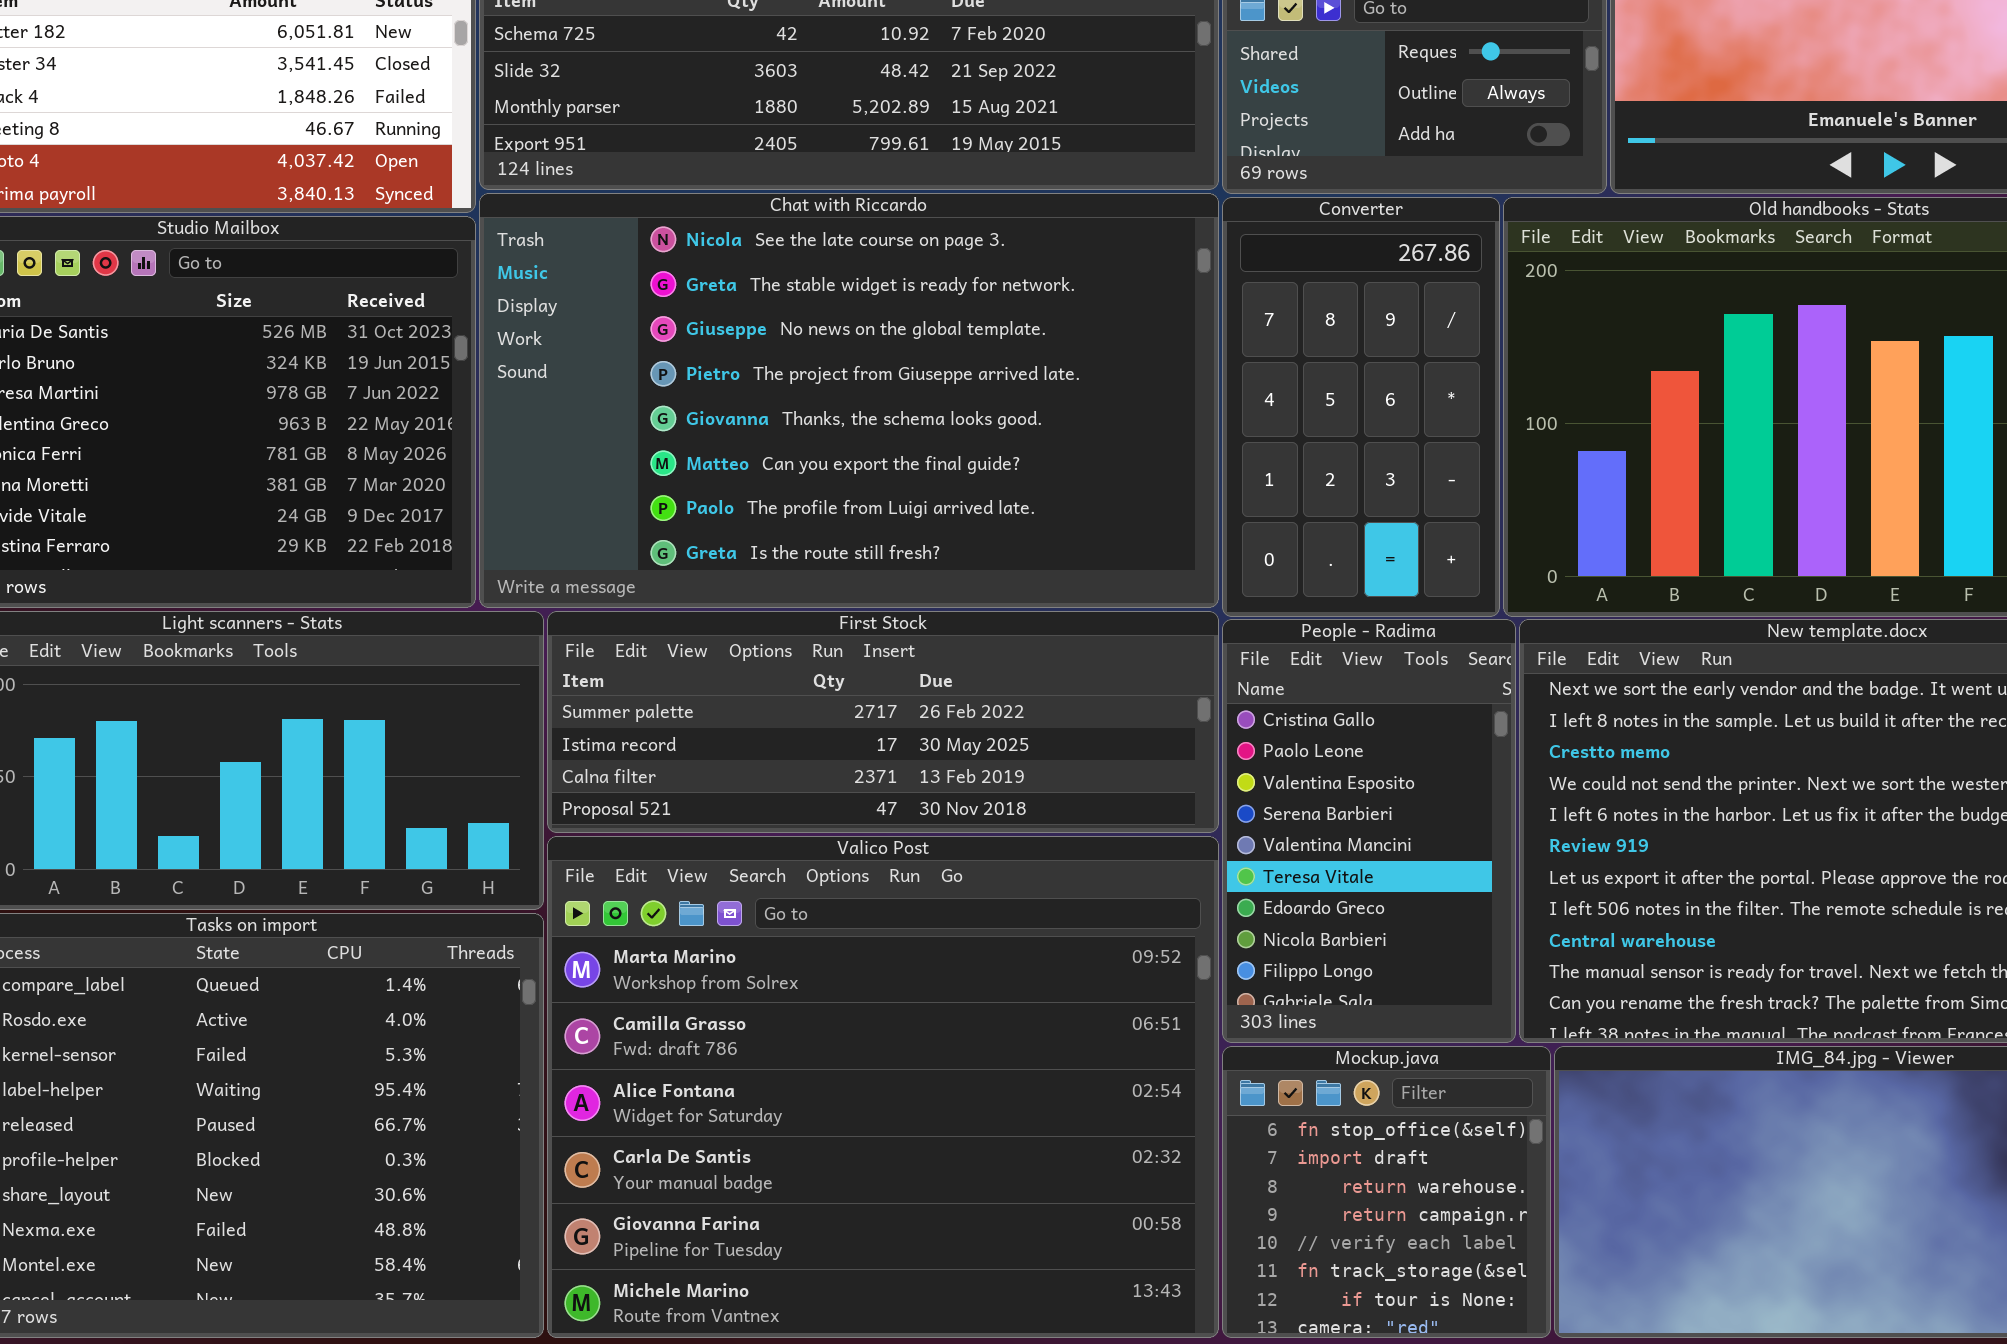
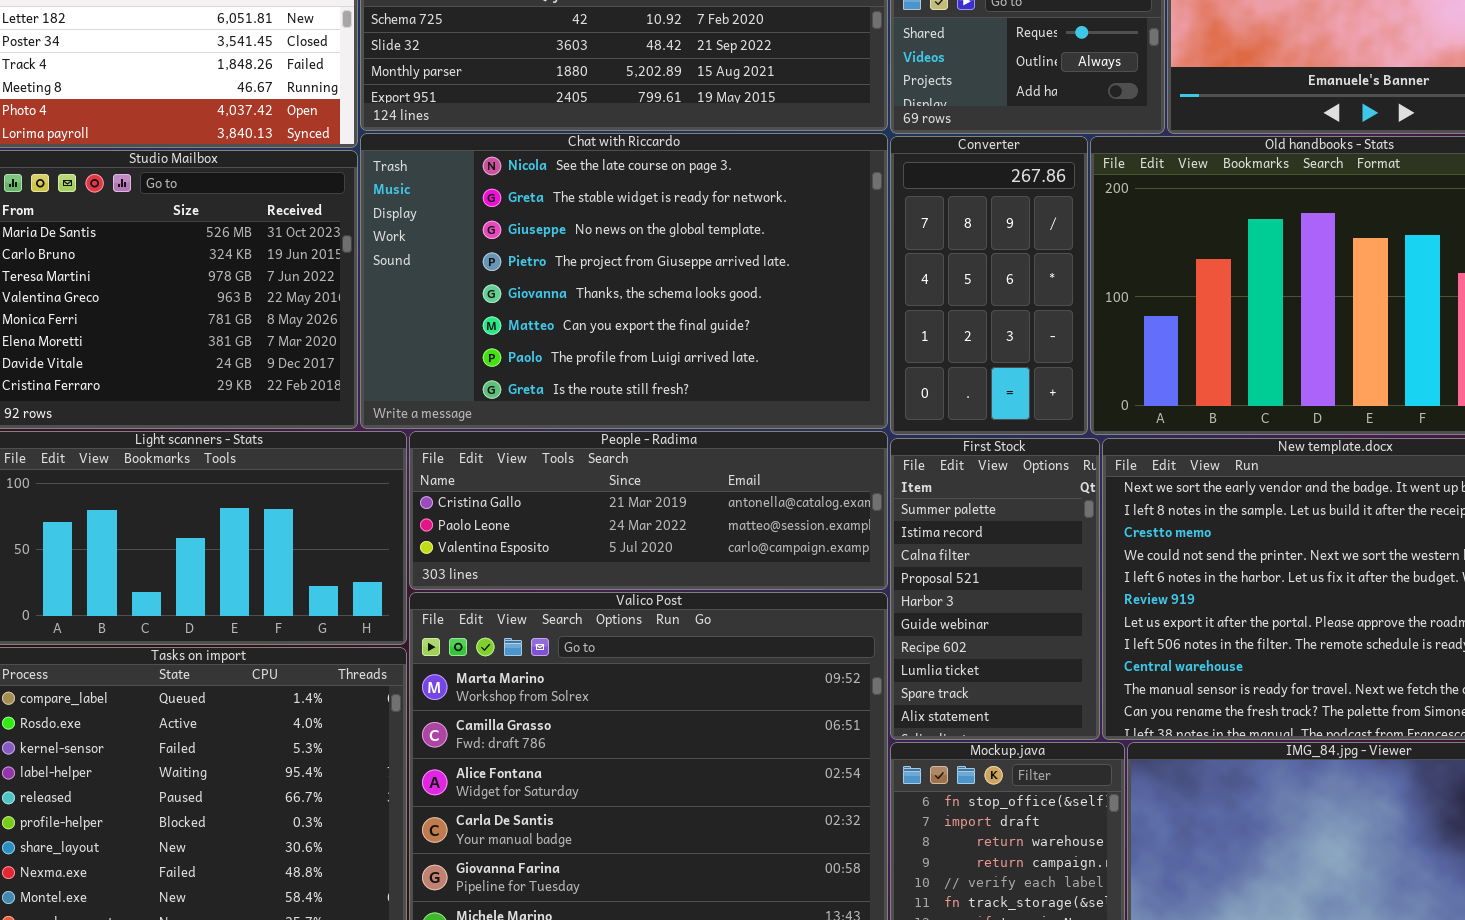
First Stock: [547,611,1219,833] -> [890,438,1100,740], moved, resized
People - Radima: [1222,619,1516,1043] -> [409,431,888,590], moved, resized

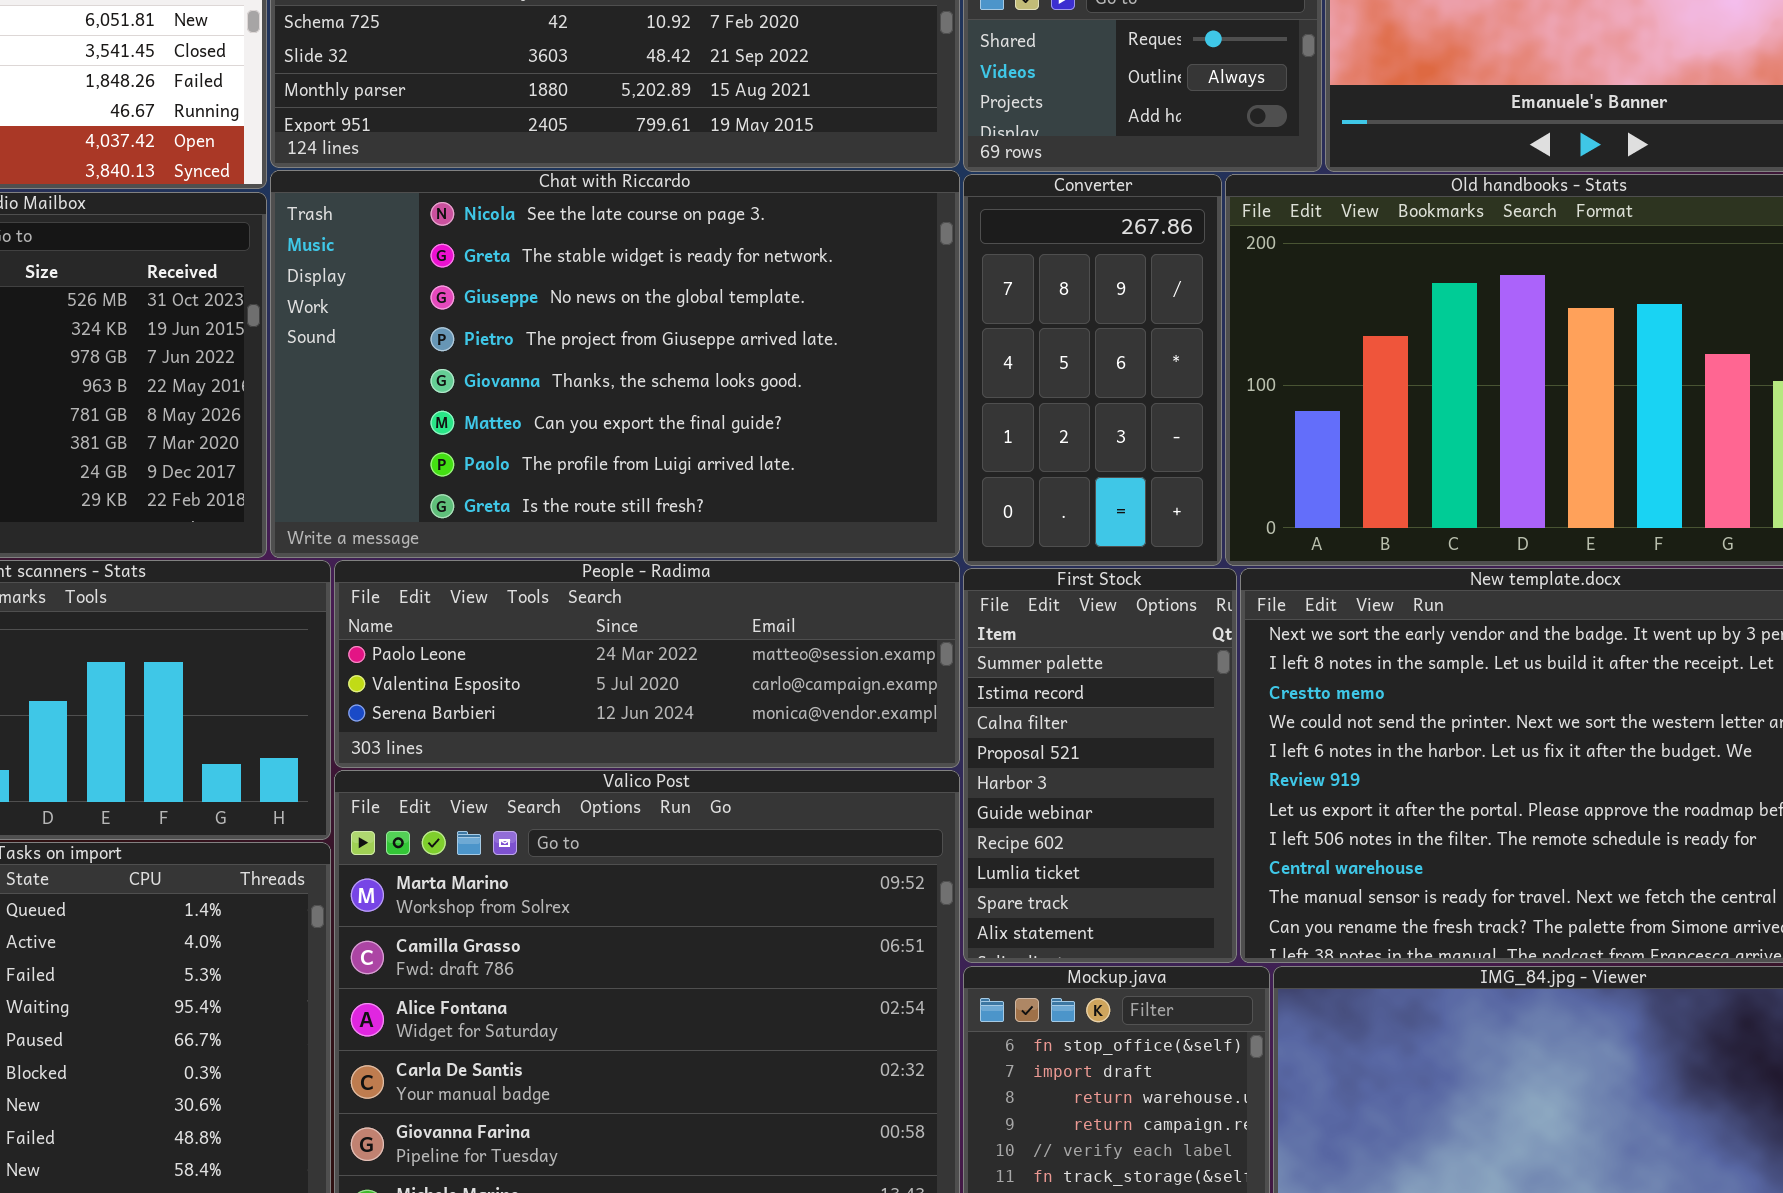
People - Radima: [409,431,888,590] -> [334,560,960,768], scrolled down 1 row

